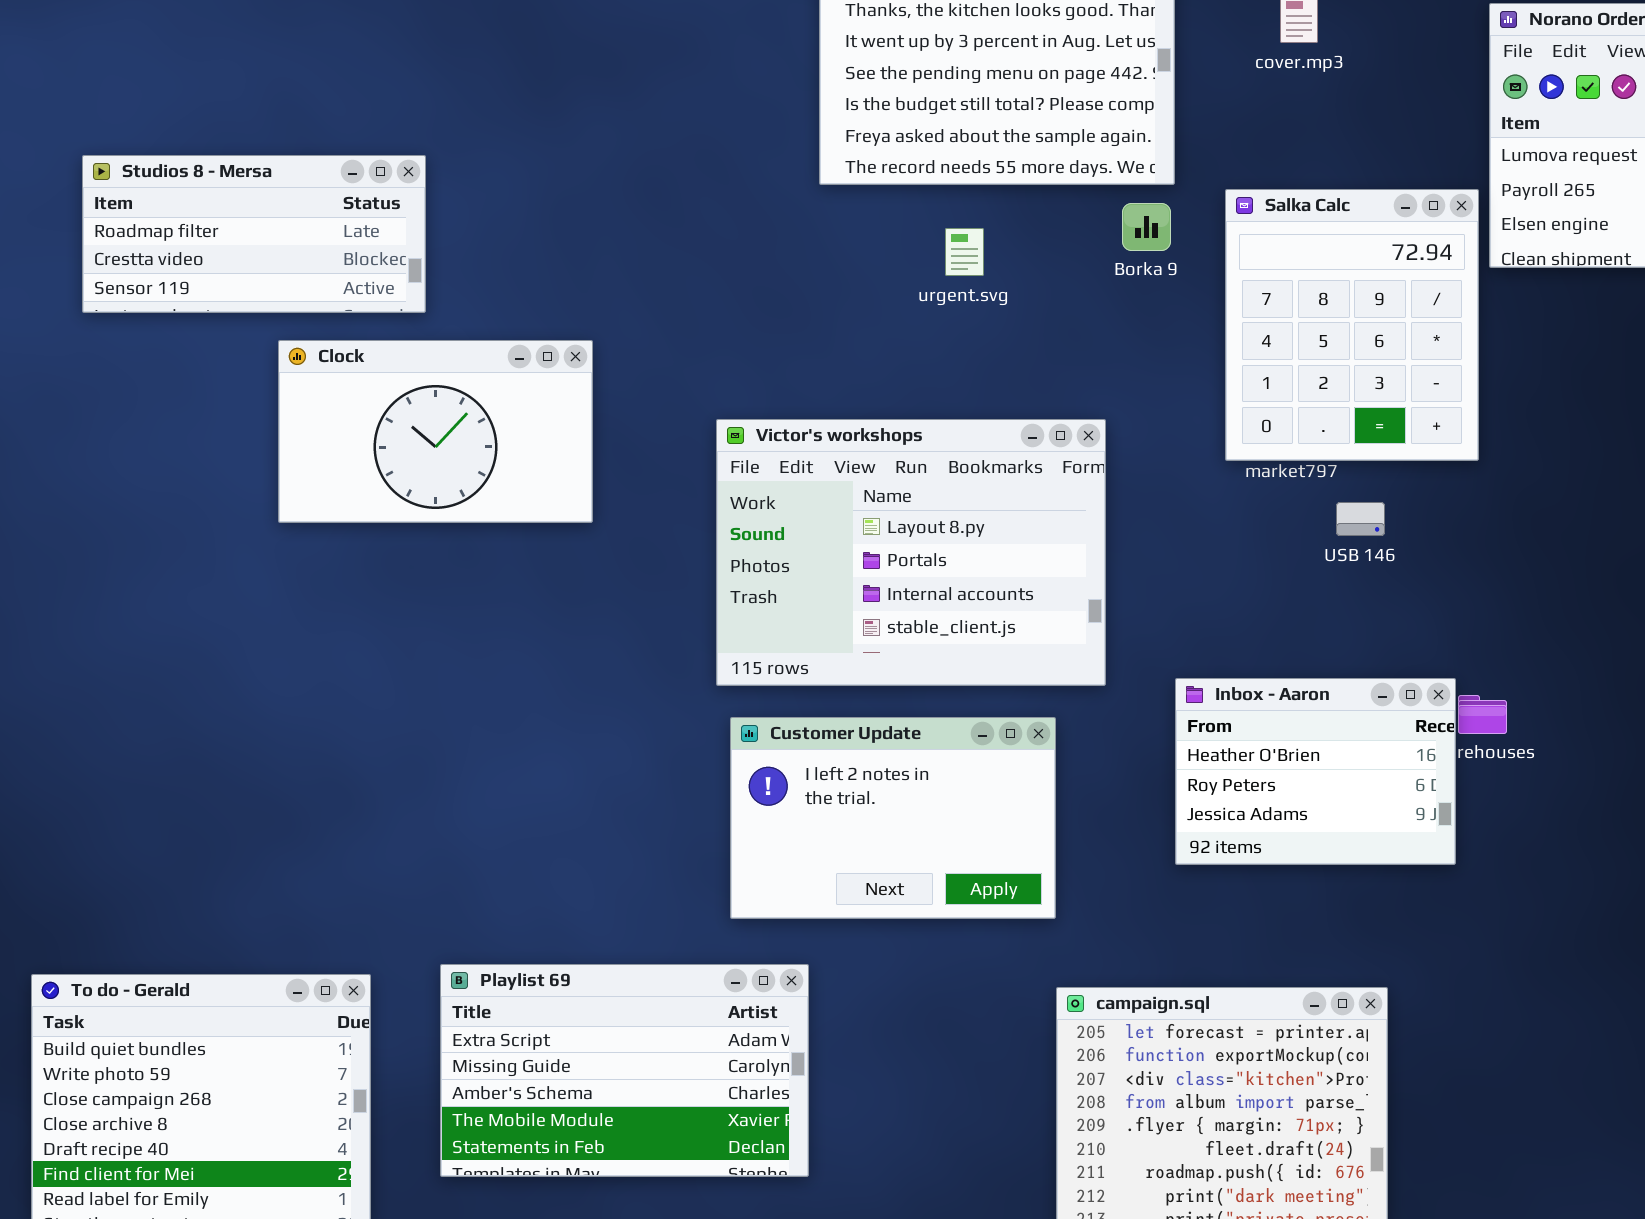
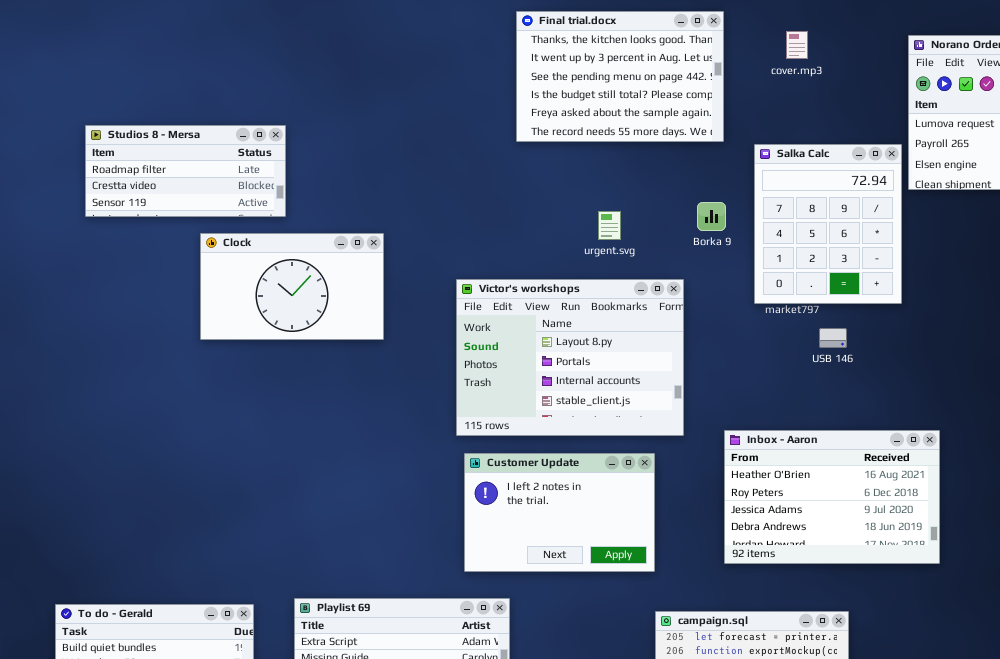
Borka 9: [1122,203,1171,251] -> [697,202,726,231], moved
urgent.svg: [945,228,984,276] -> [598,211,621,240], moved
Inbox - Aaron: [1175,678,1456,865] -> [724,430,940,564], resized

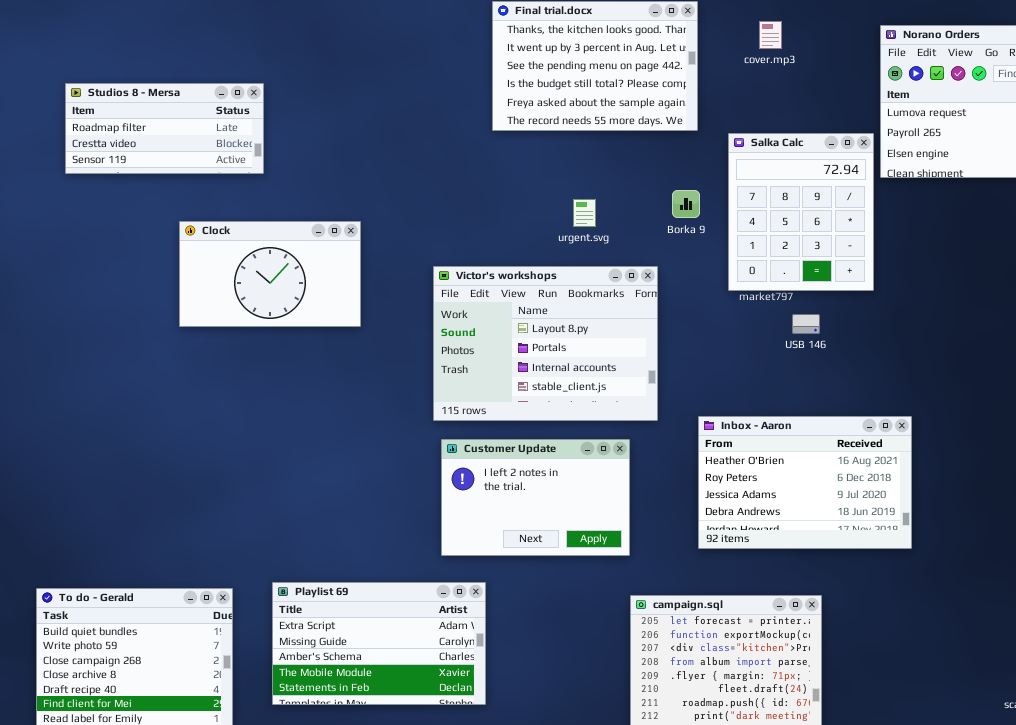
Studios 8 - Mersa: [85,125,286,217] -> [65,83,264,174], moved

